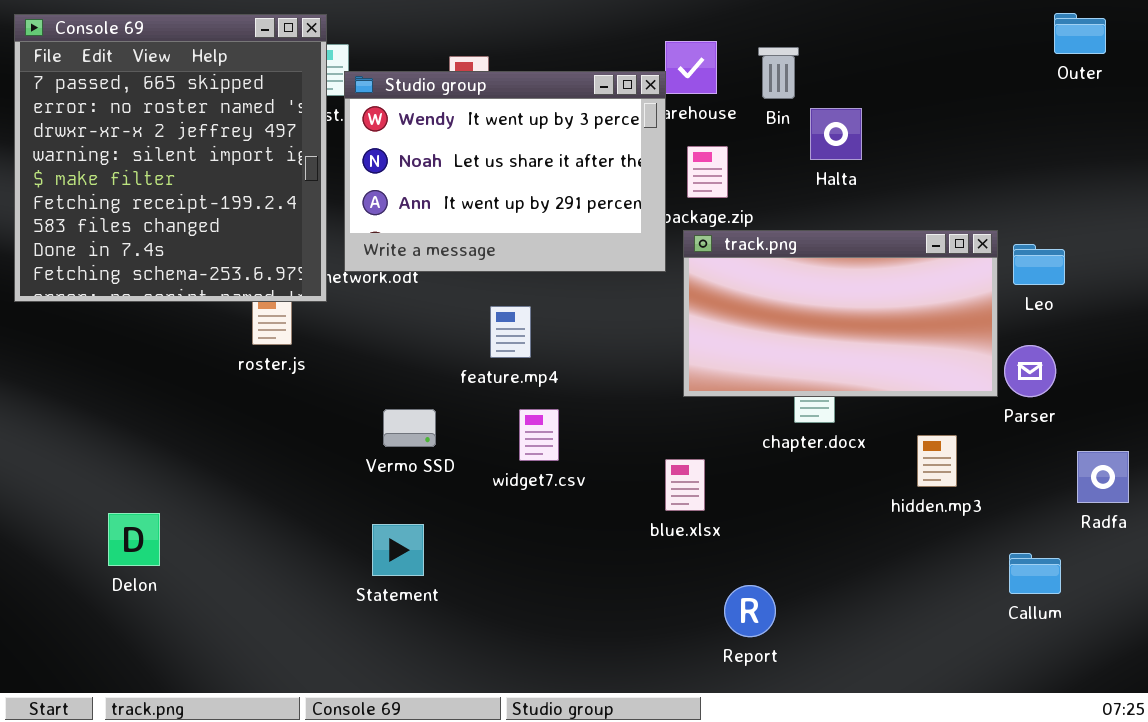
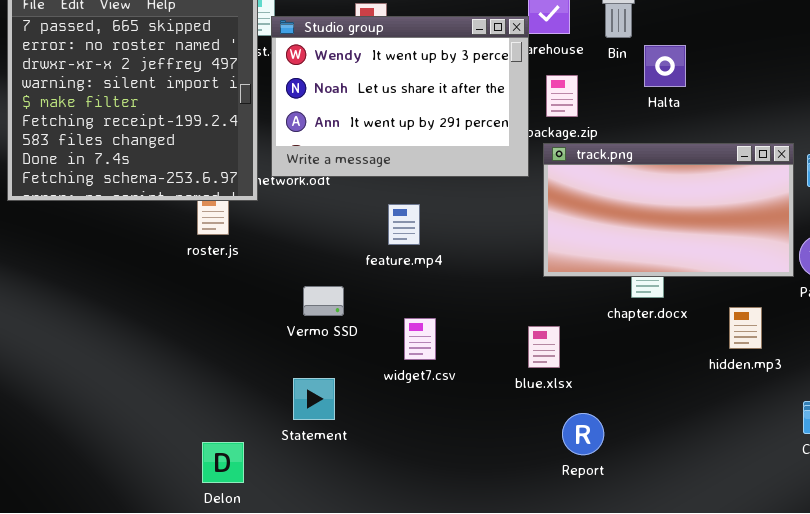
widget7.csv: [519,409,559,461] -> [404,318,436,360], moved
Delon: [108,513,160,566] -> [202,442,244,483], moved
Report: [724,585,776,637] -> [562,413,604,455], moved

